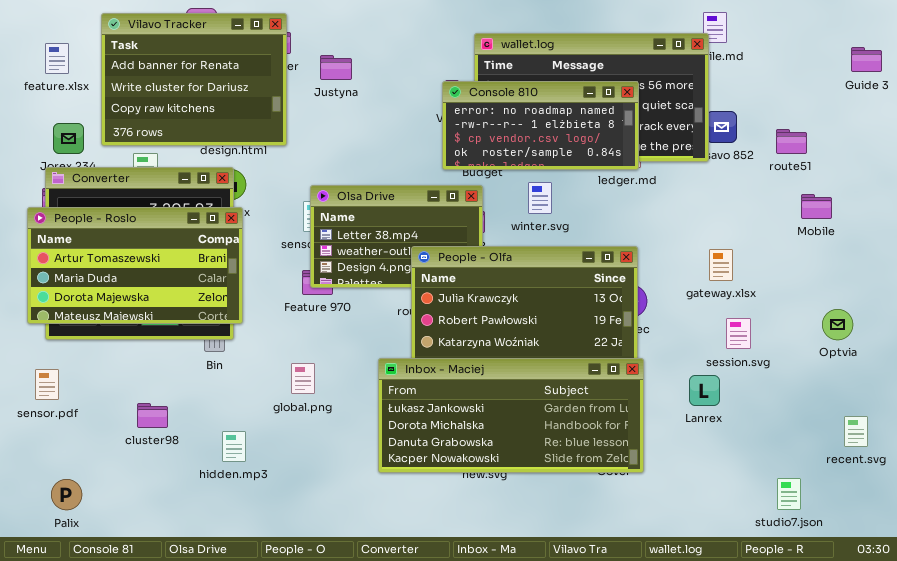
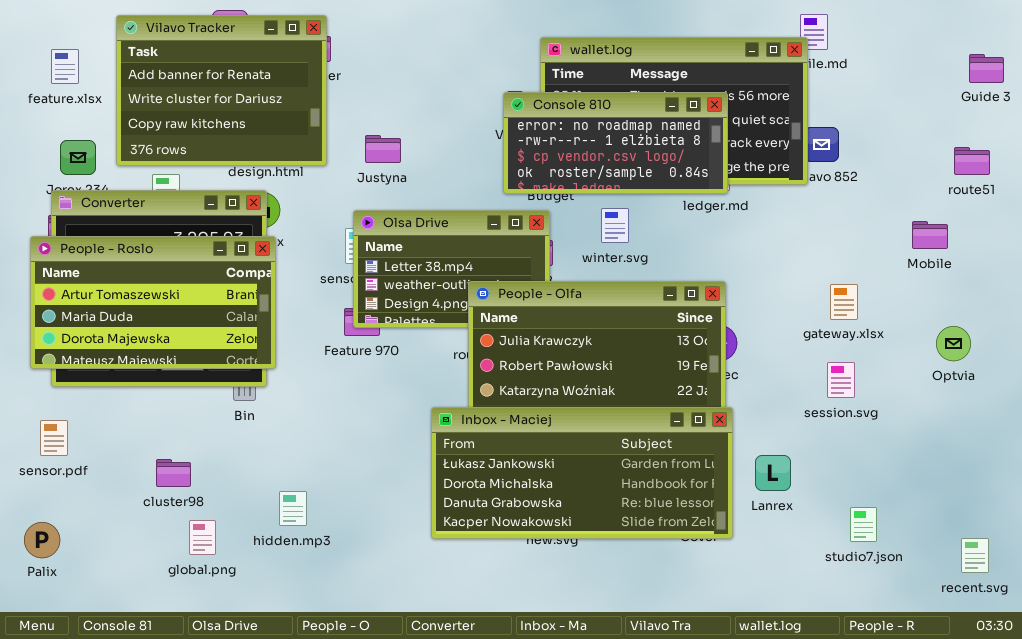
Justyna: [320,55,352,80] -> [365,135,401,163], moved
route51: [776,129,807,154] -> [954,147,990,175], moved
gateway.xlsx: [709,249,733,281] -> [830,284,858,320], moved
Optvia: [822,309,853,340] -> [936,326,971,361], moved
global.png: [291,363,315,394] -> [189,520,216,555], moved
Lanrex: [689,375,720,406] -> [755,455,791,491], moved
recent.svg: [844,416,868,447] -> [961,538,989,573], moved
hidden.mp3: [222,431,246,462] -> [279,491,307,526], moved
studio7.json: [777,478,801,510] -> [850,507,877,542], moved
Palix: [51,479,82,510] -> [24,522,60,558], moved

